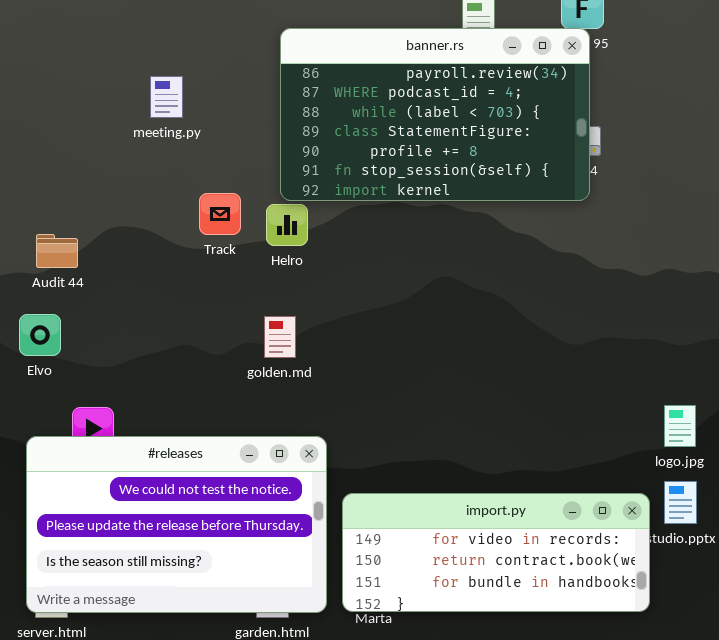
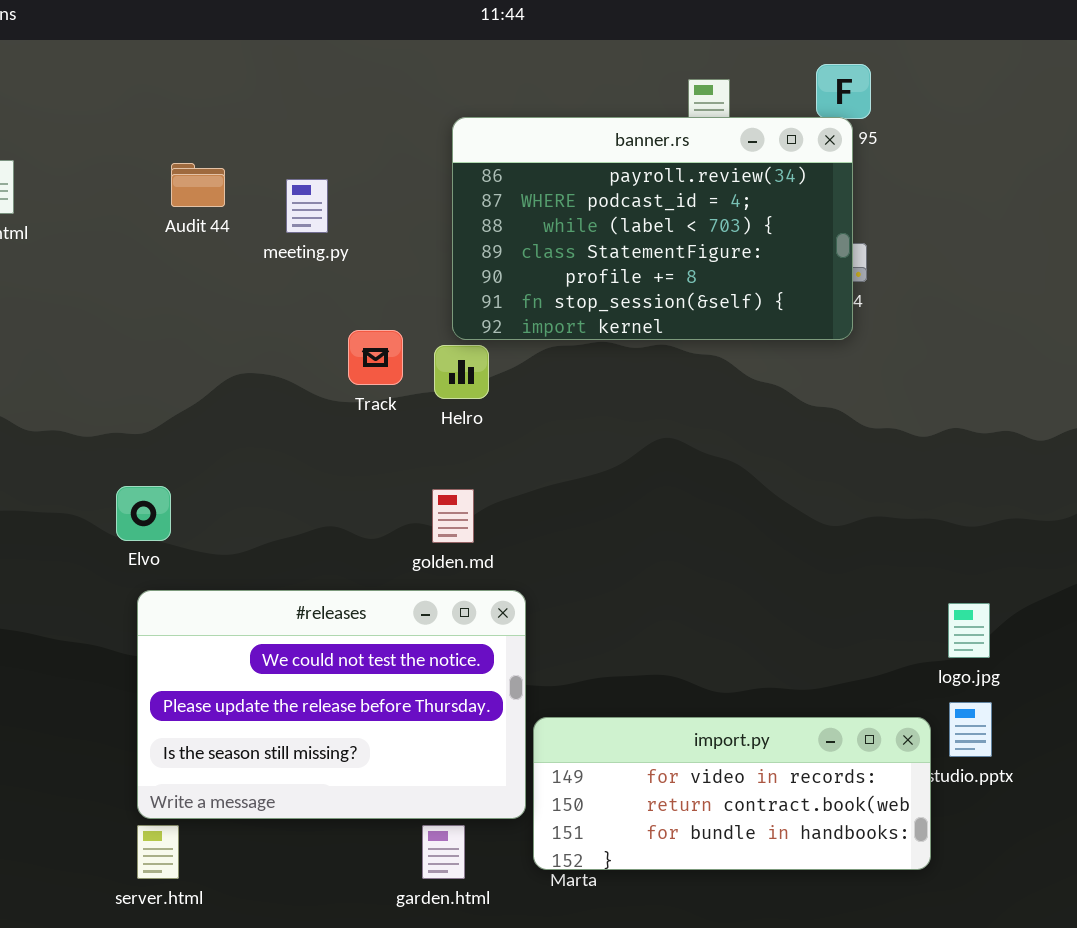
Audit 44: [36,234,78,268] -> [171,163,225,207], moved
#releases: [26,436,327,613] -> [137,590,526,819], moved

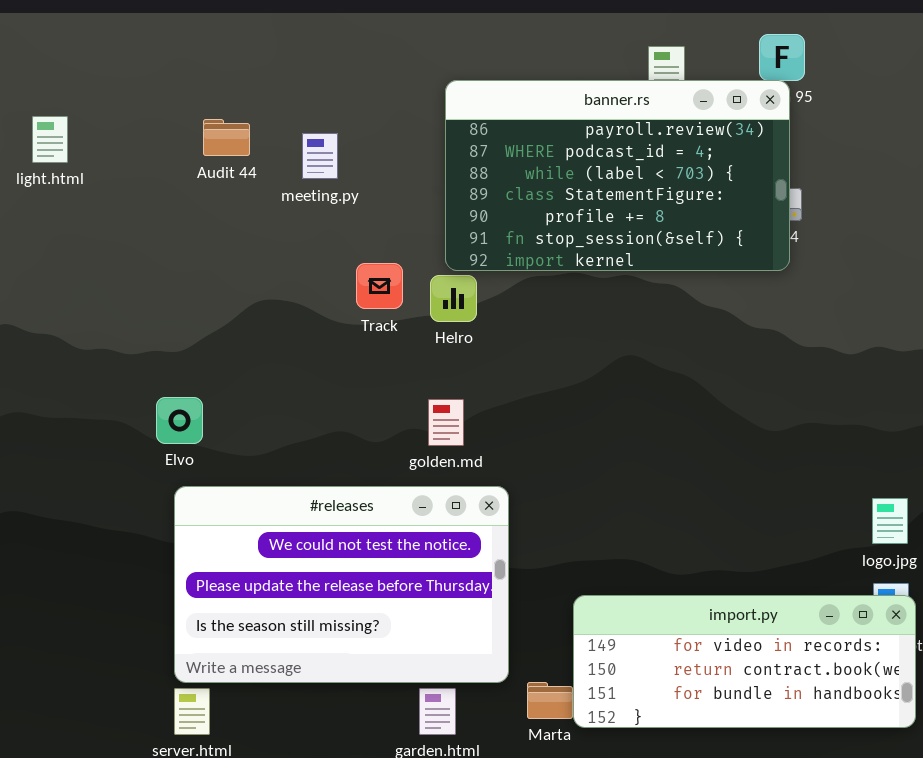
import.py: [533,717,931,870] -> [573,595,916,728], moved

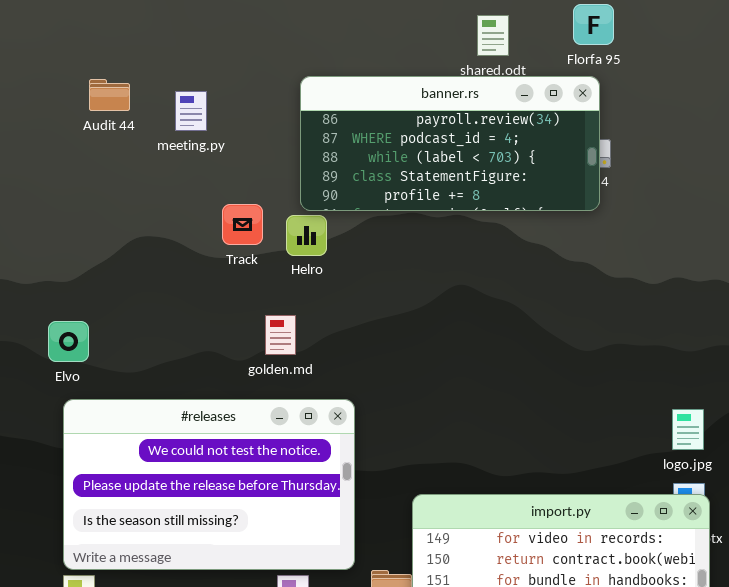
banner.rs: [445,80,790,271] -> [300,76,600,211], resized
golden.md: [428,399,464,446] -> [265,315,296,355], moved

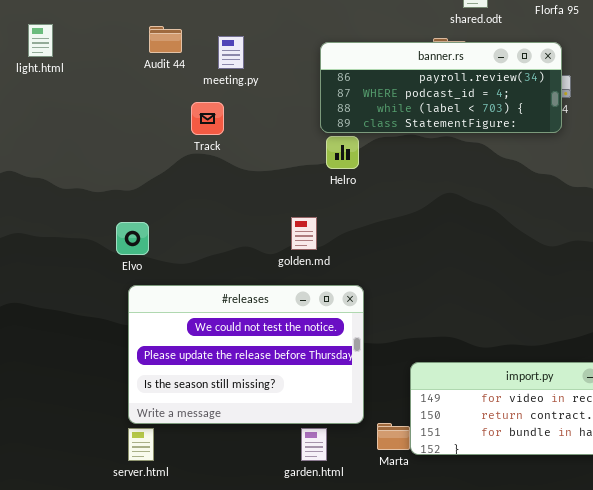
banner.rs: [300,76,600,211] -> [320,42,562,133], resized
Track: [222,204,263,245] -> [191,102,224,135], moved
Helro: [286,215,327,256] -> [326,136,359,169], moved

